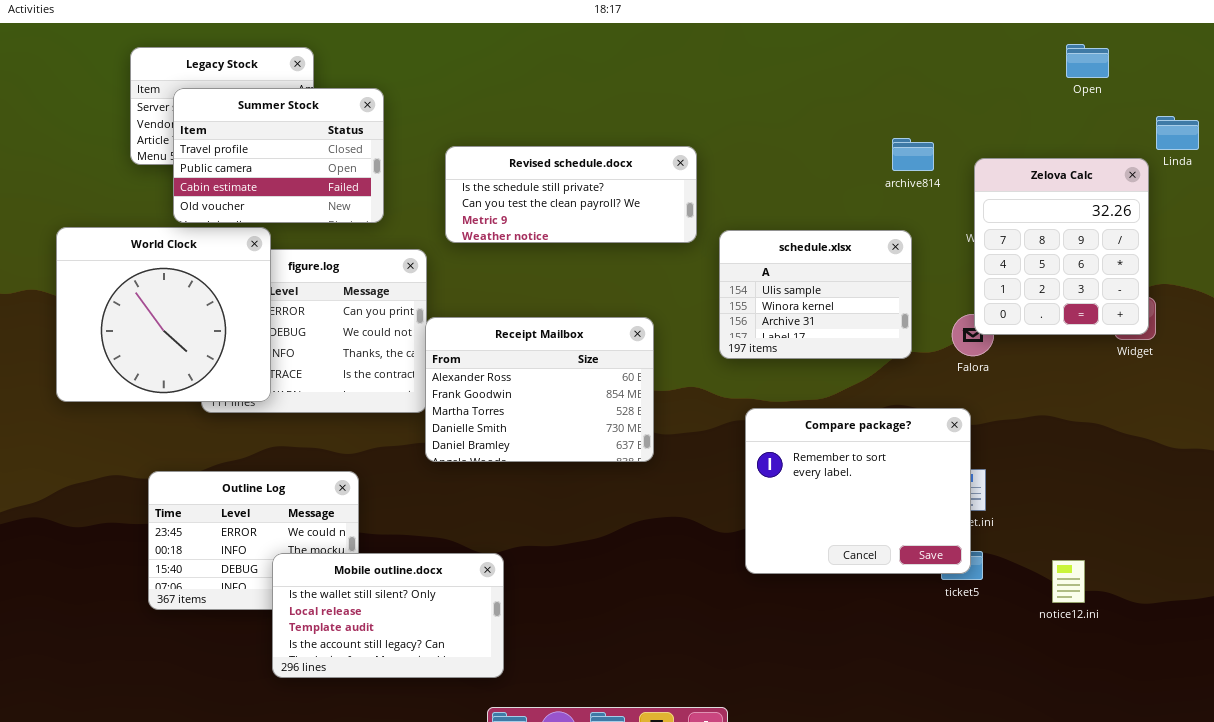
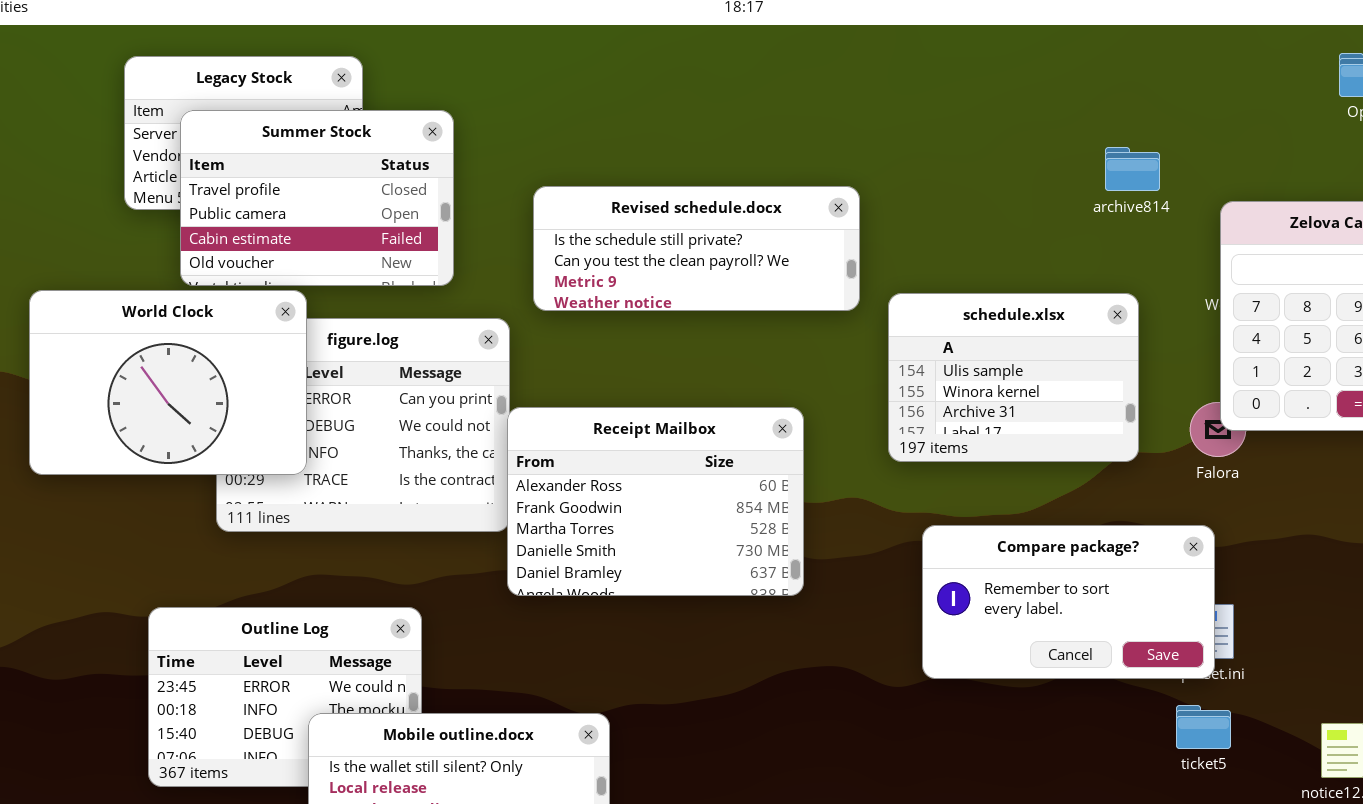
archive814: [892,138,934,171] -> [1105,147,1160,191], moved
World Clock: [56,227,271,402] -> [29,290,307,475], resized
Compare package?: [745,408,971,574] -> [922,525,1215,679], resized

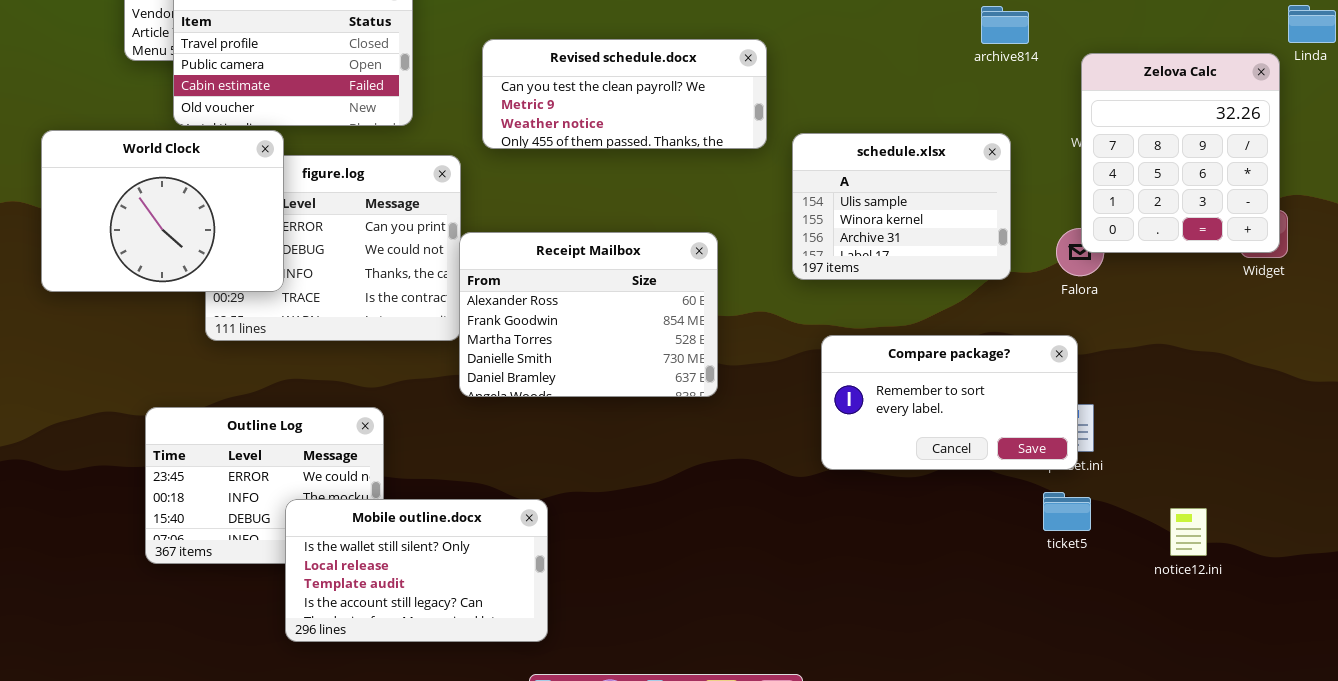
Revised schedule.docx: [533,186,860,311] -> [482,39,767,149], scrolled down 1 row

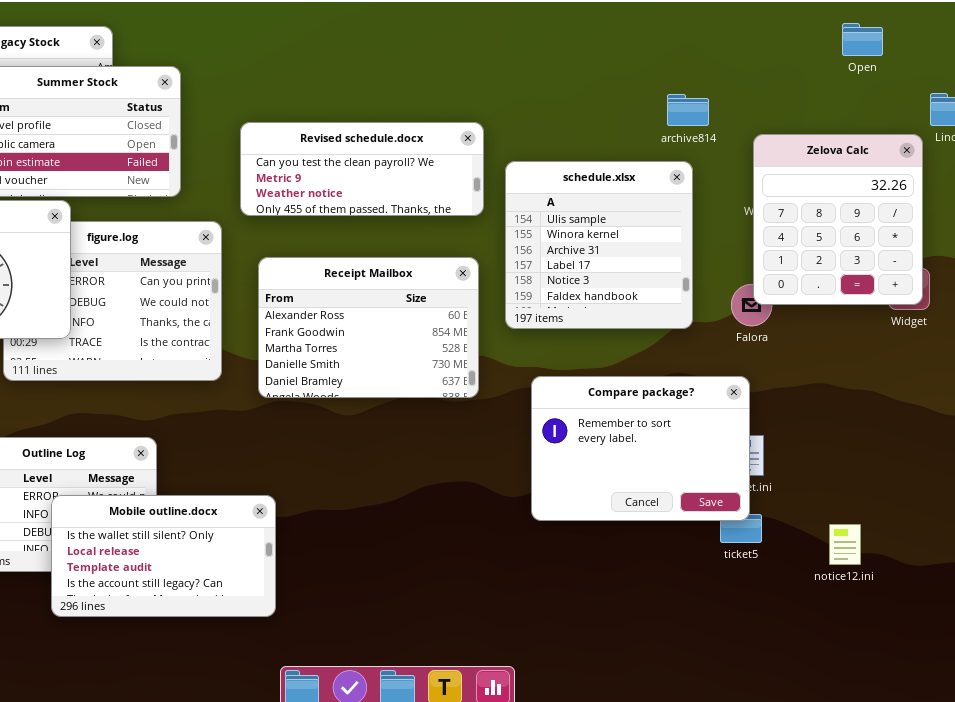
schedule.xlsx: [792,133,1011,280] -> [505,161,693,329], resized
Receipt Mailbox: [459,232,718,397] -> [258,257,479,398], moved
Compare package?: [821,335,1078,470] -> [531,376,750,521], resized
Mobile outline.docx: [285,499,548,642] -> [51,495,276,617], moved

